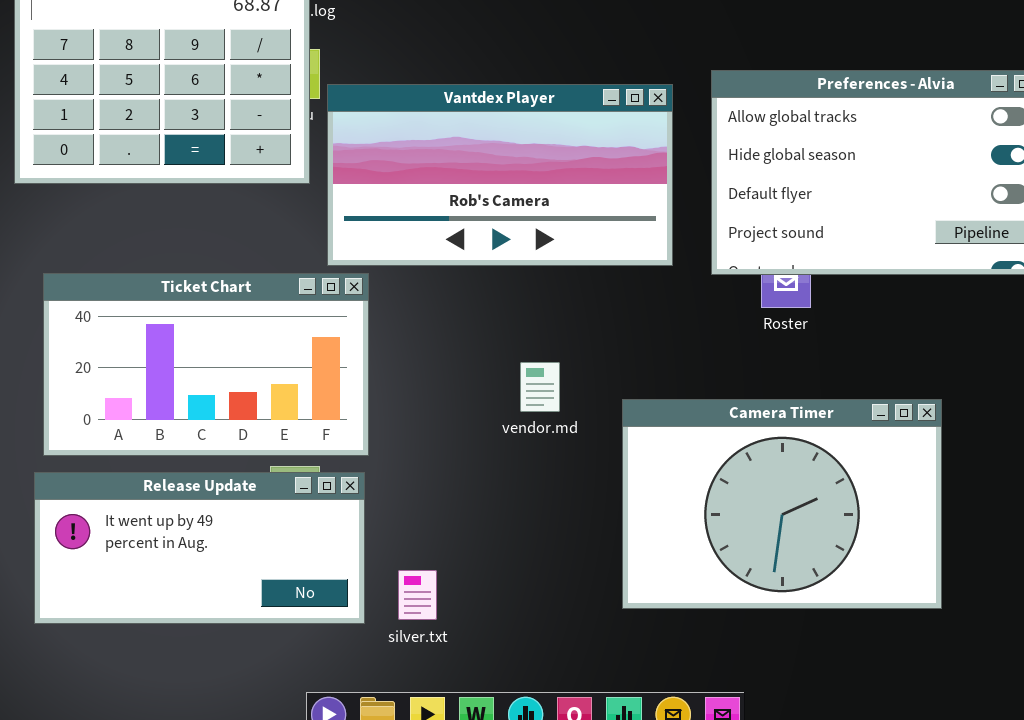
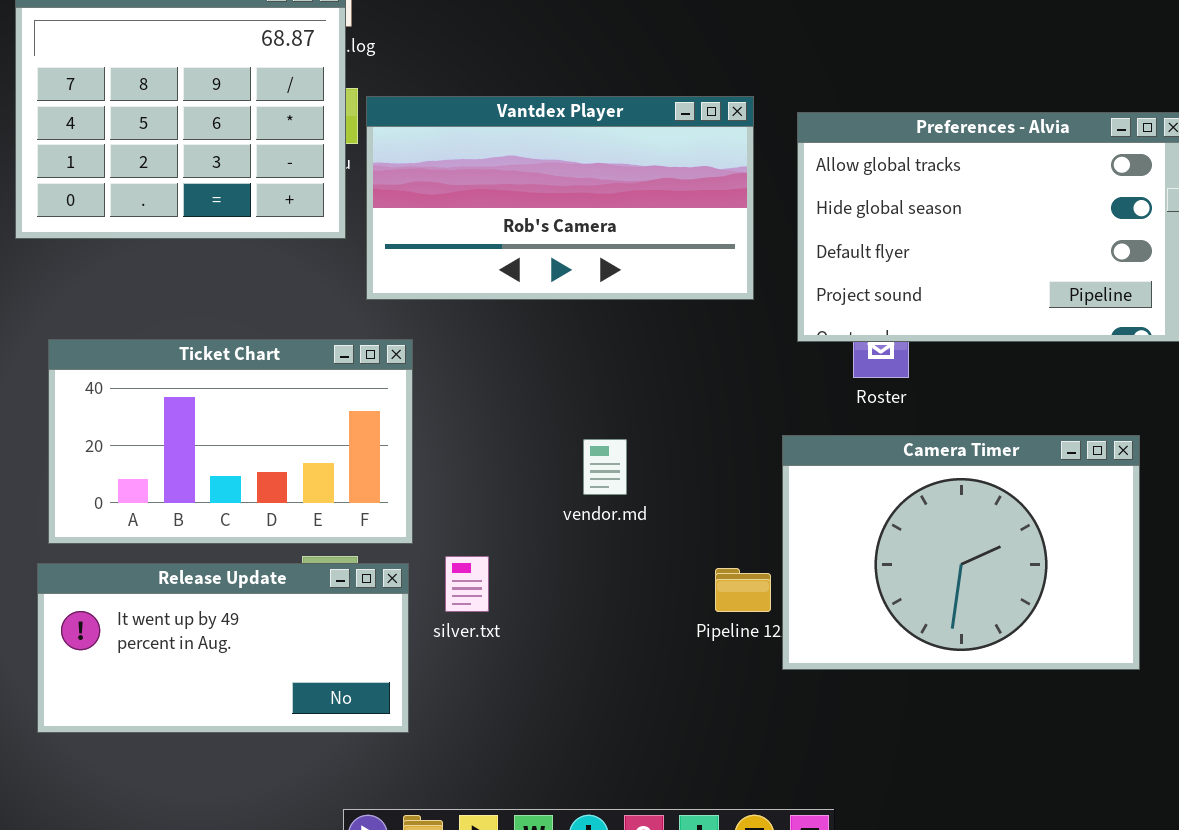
Vantdex Player: [327,84,673,266] -> [366,96,754,300], moved
Camera Timer: [622,399,942,609] -> [782,435,1140,670], moved
silver.txt: [398,570,437,620] -> [445,556,489,612], moved

